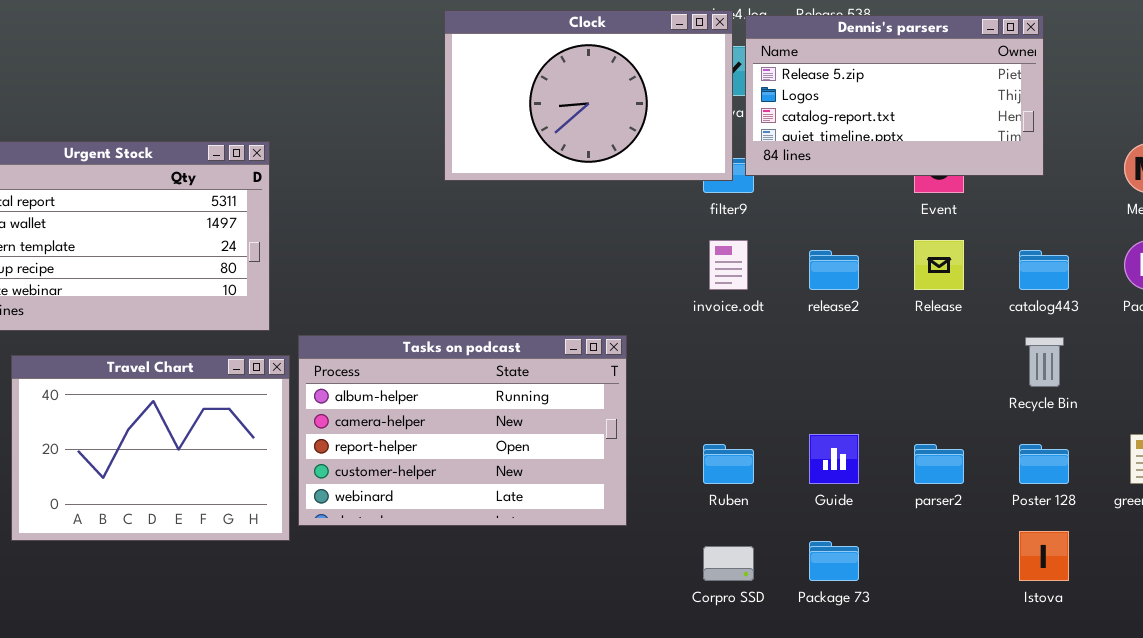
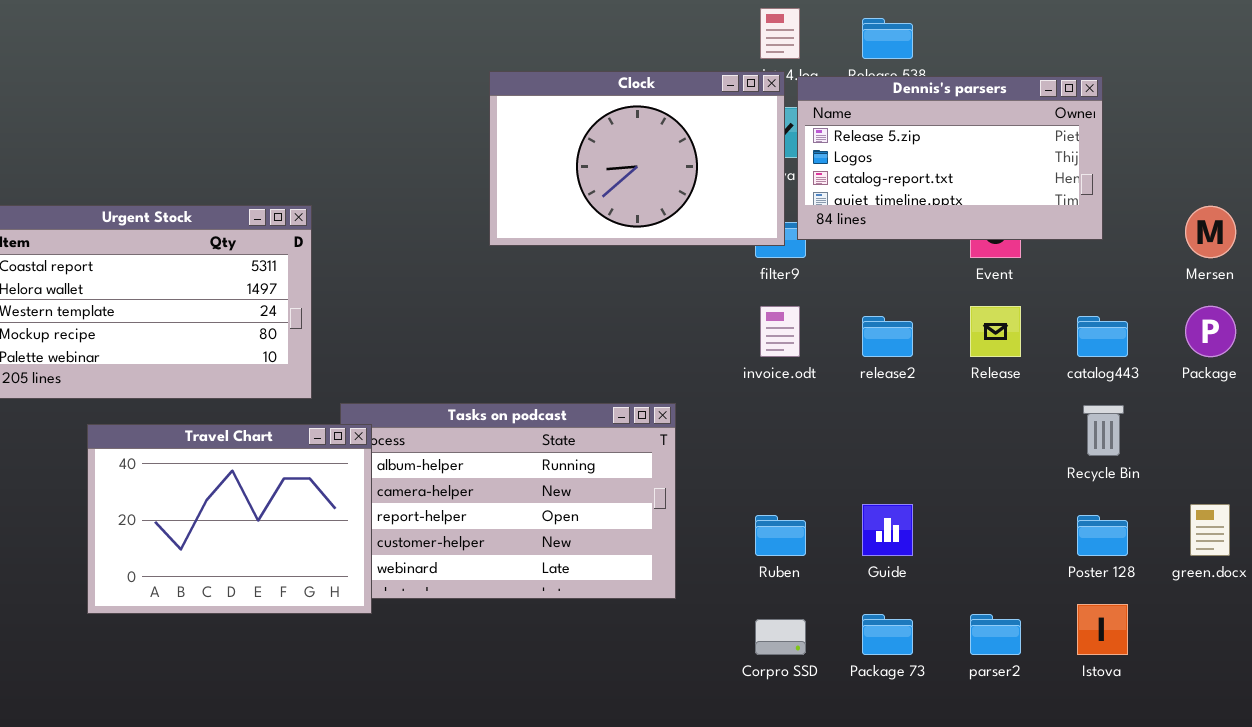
Travel Chart: [11,355,290,541] -> [87,424,372,614], moved
parser2: [914,444,964,484] -> [970,614,1021,655], moved

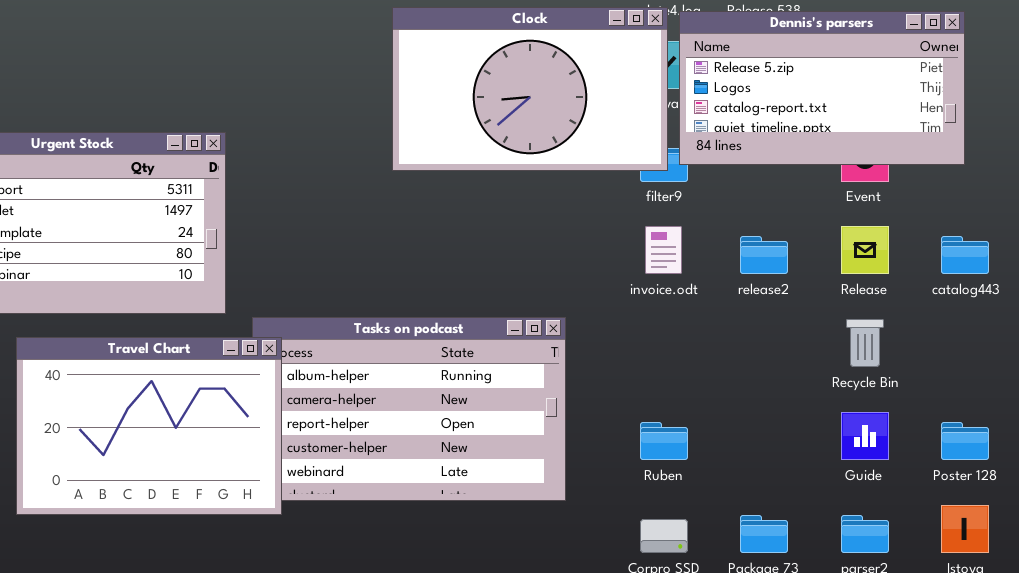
Recycle Bin: [1083,405,1124,456] -> [846,319,884,367], moved
Guide: [862,504,913,556] -> [841,412,889,460], moved

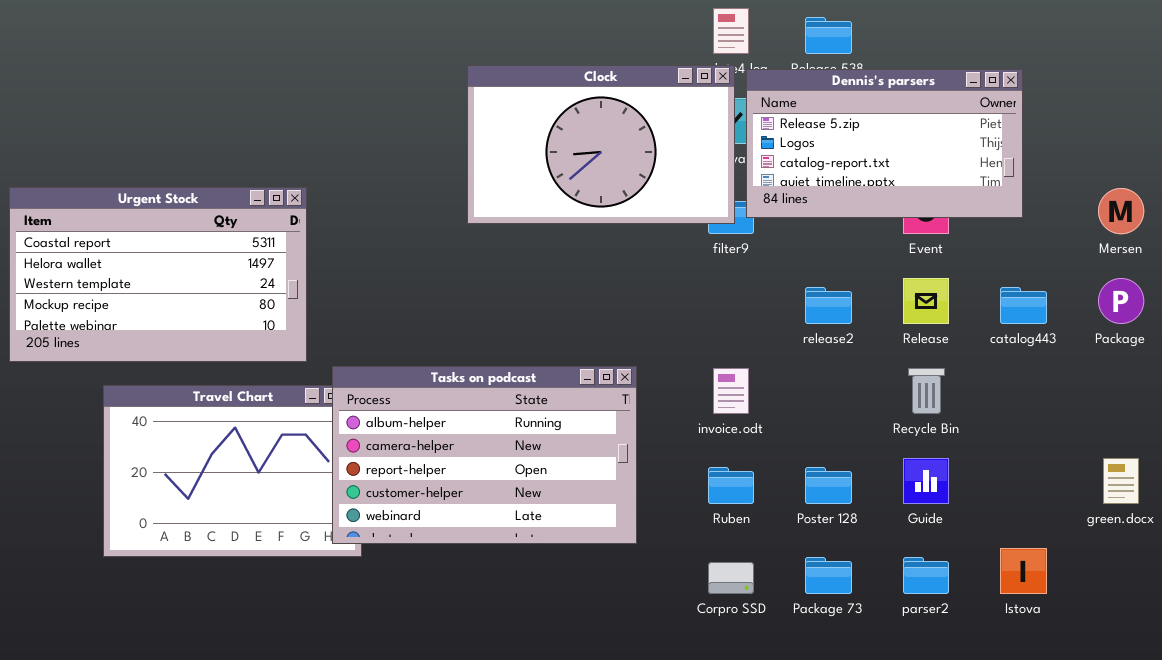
invoice.odt: [645,226,682,274] -> [713,368,749,414], moved
Tasks on podcast: [252,317,566,501] -> [332,366,637,544], raised
Poster 128: [941,422,989,460] -> [805,467,852,504], moved

